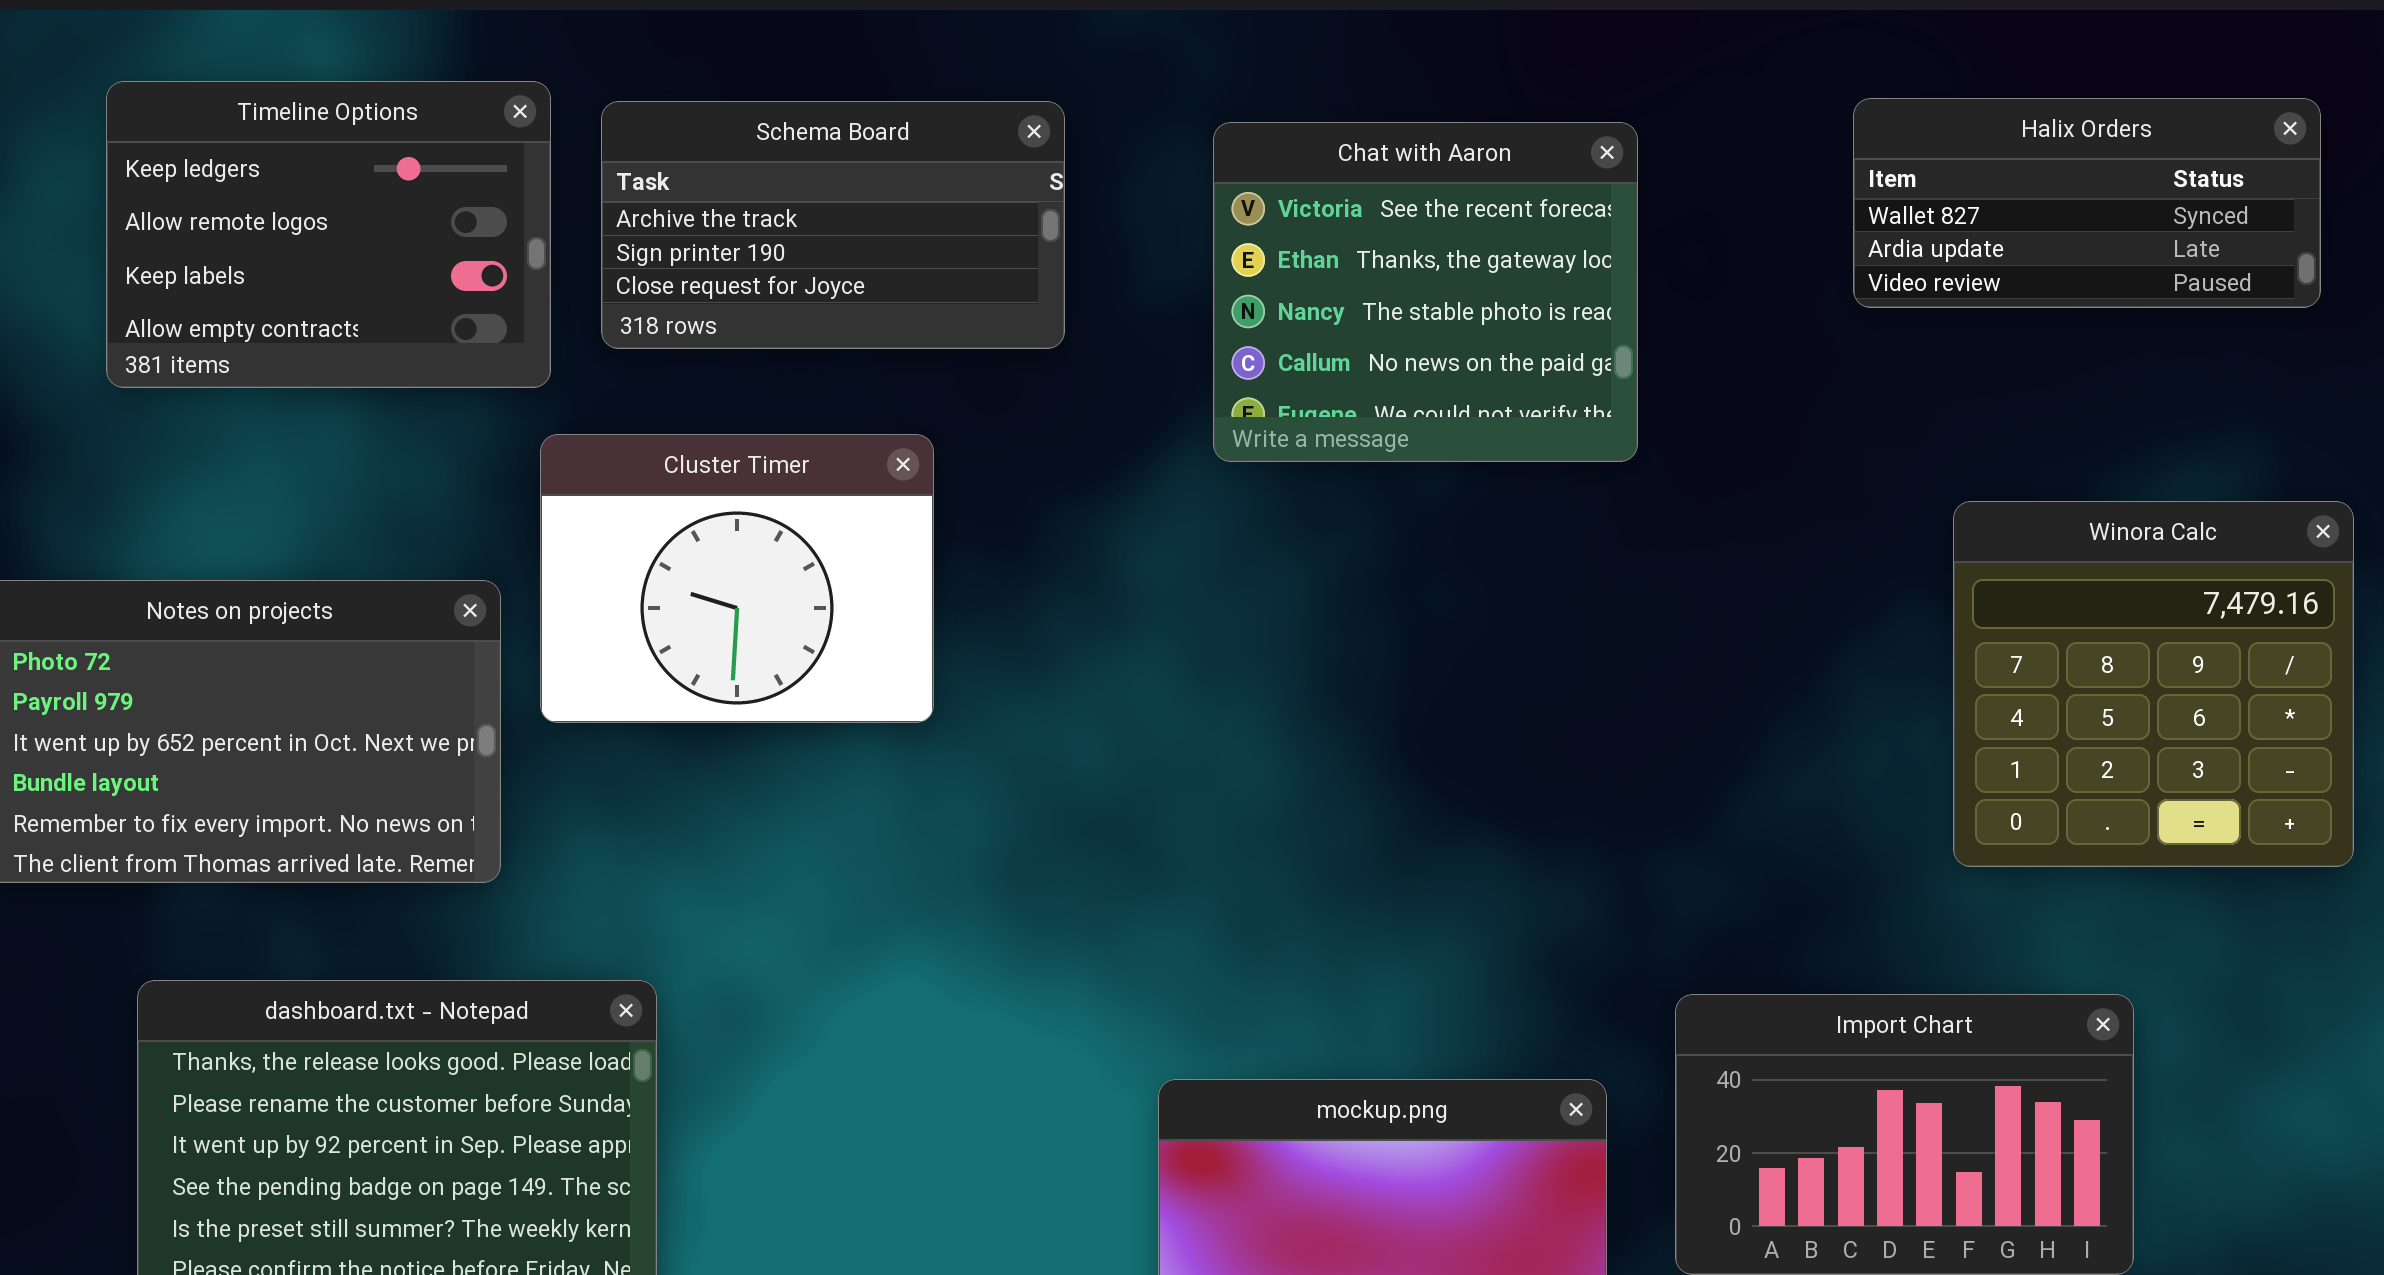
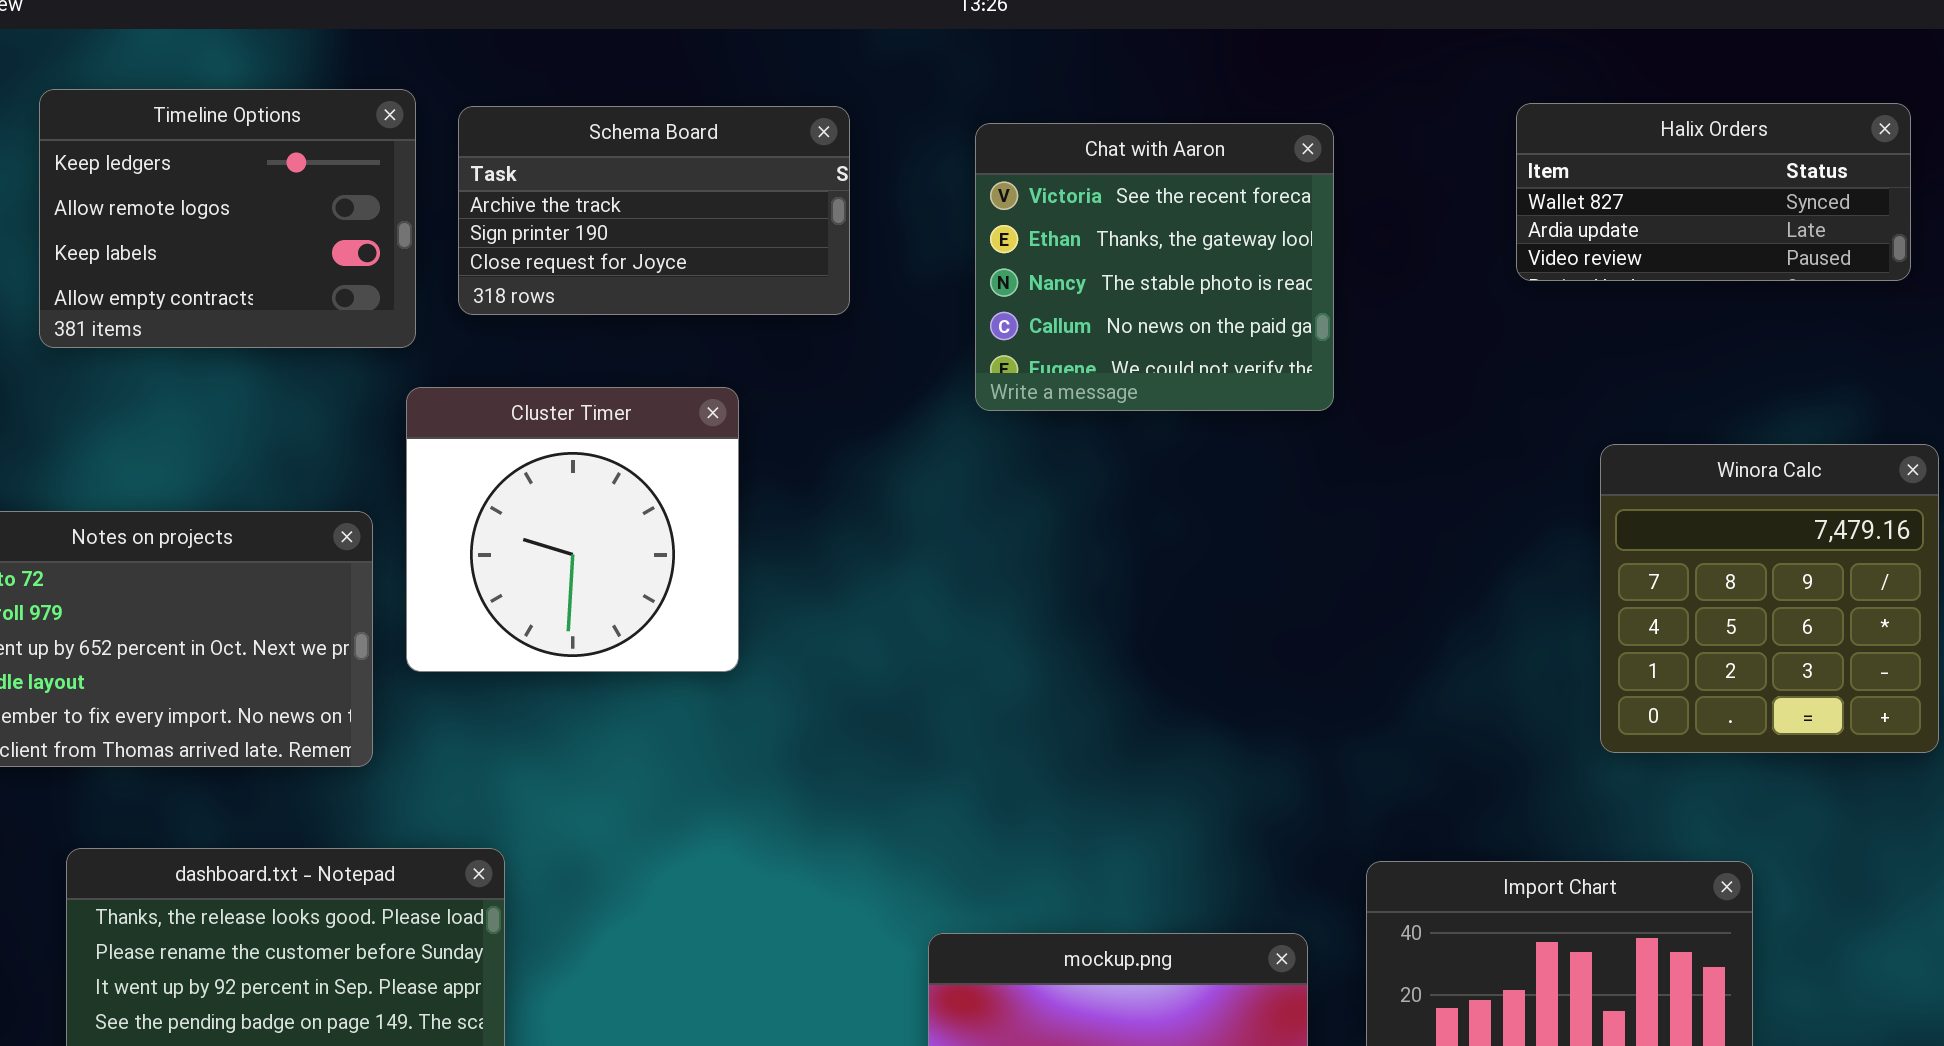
Cluster Timer: [540,434,934,723] -> [406,387,739,672], resized

